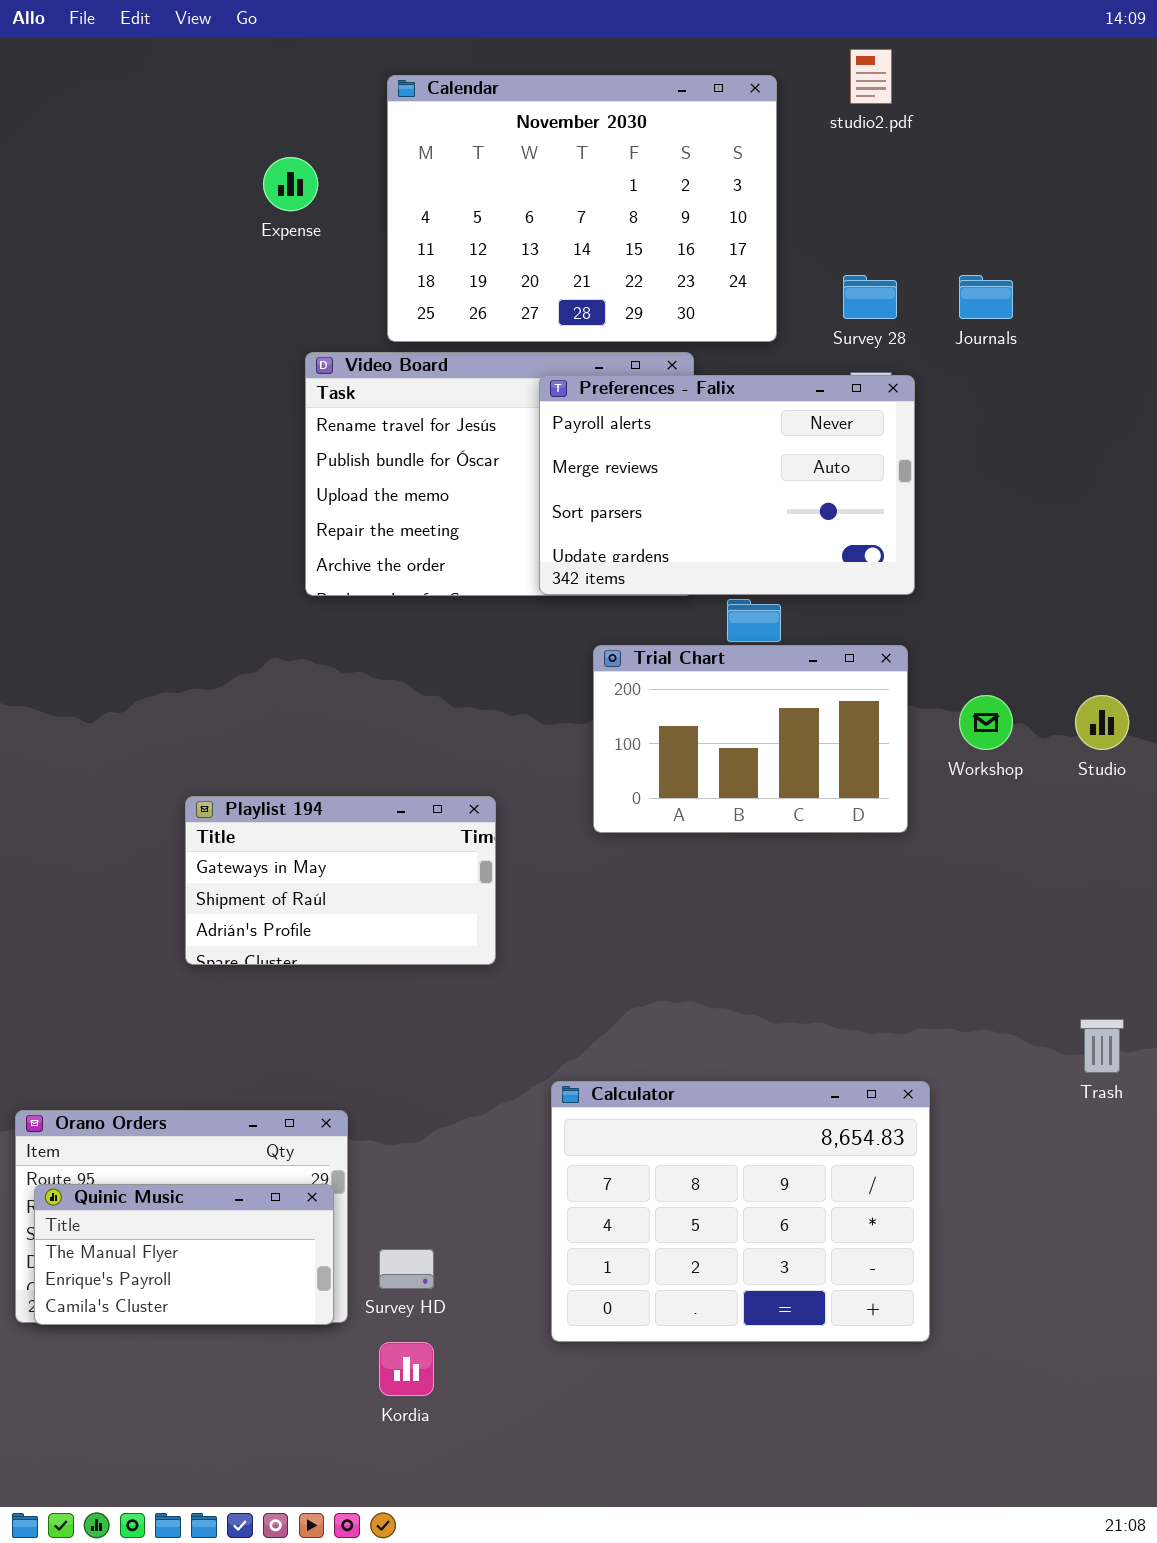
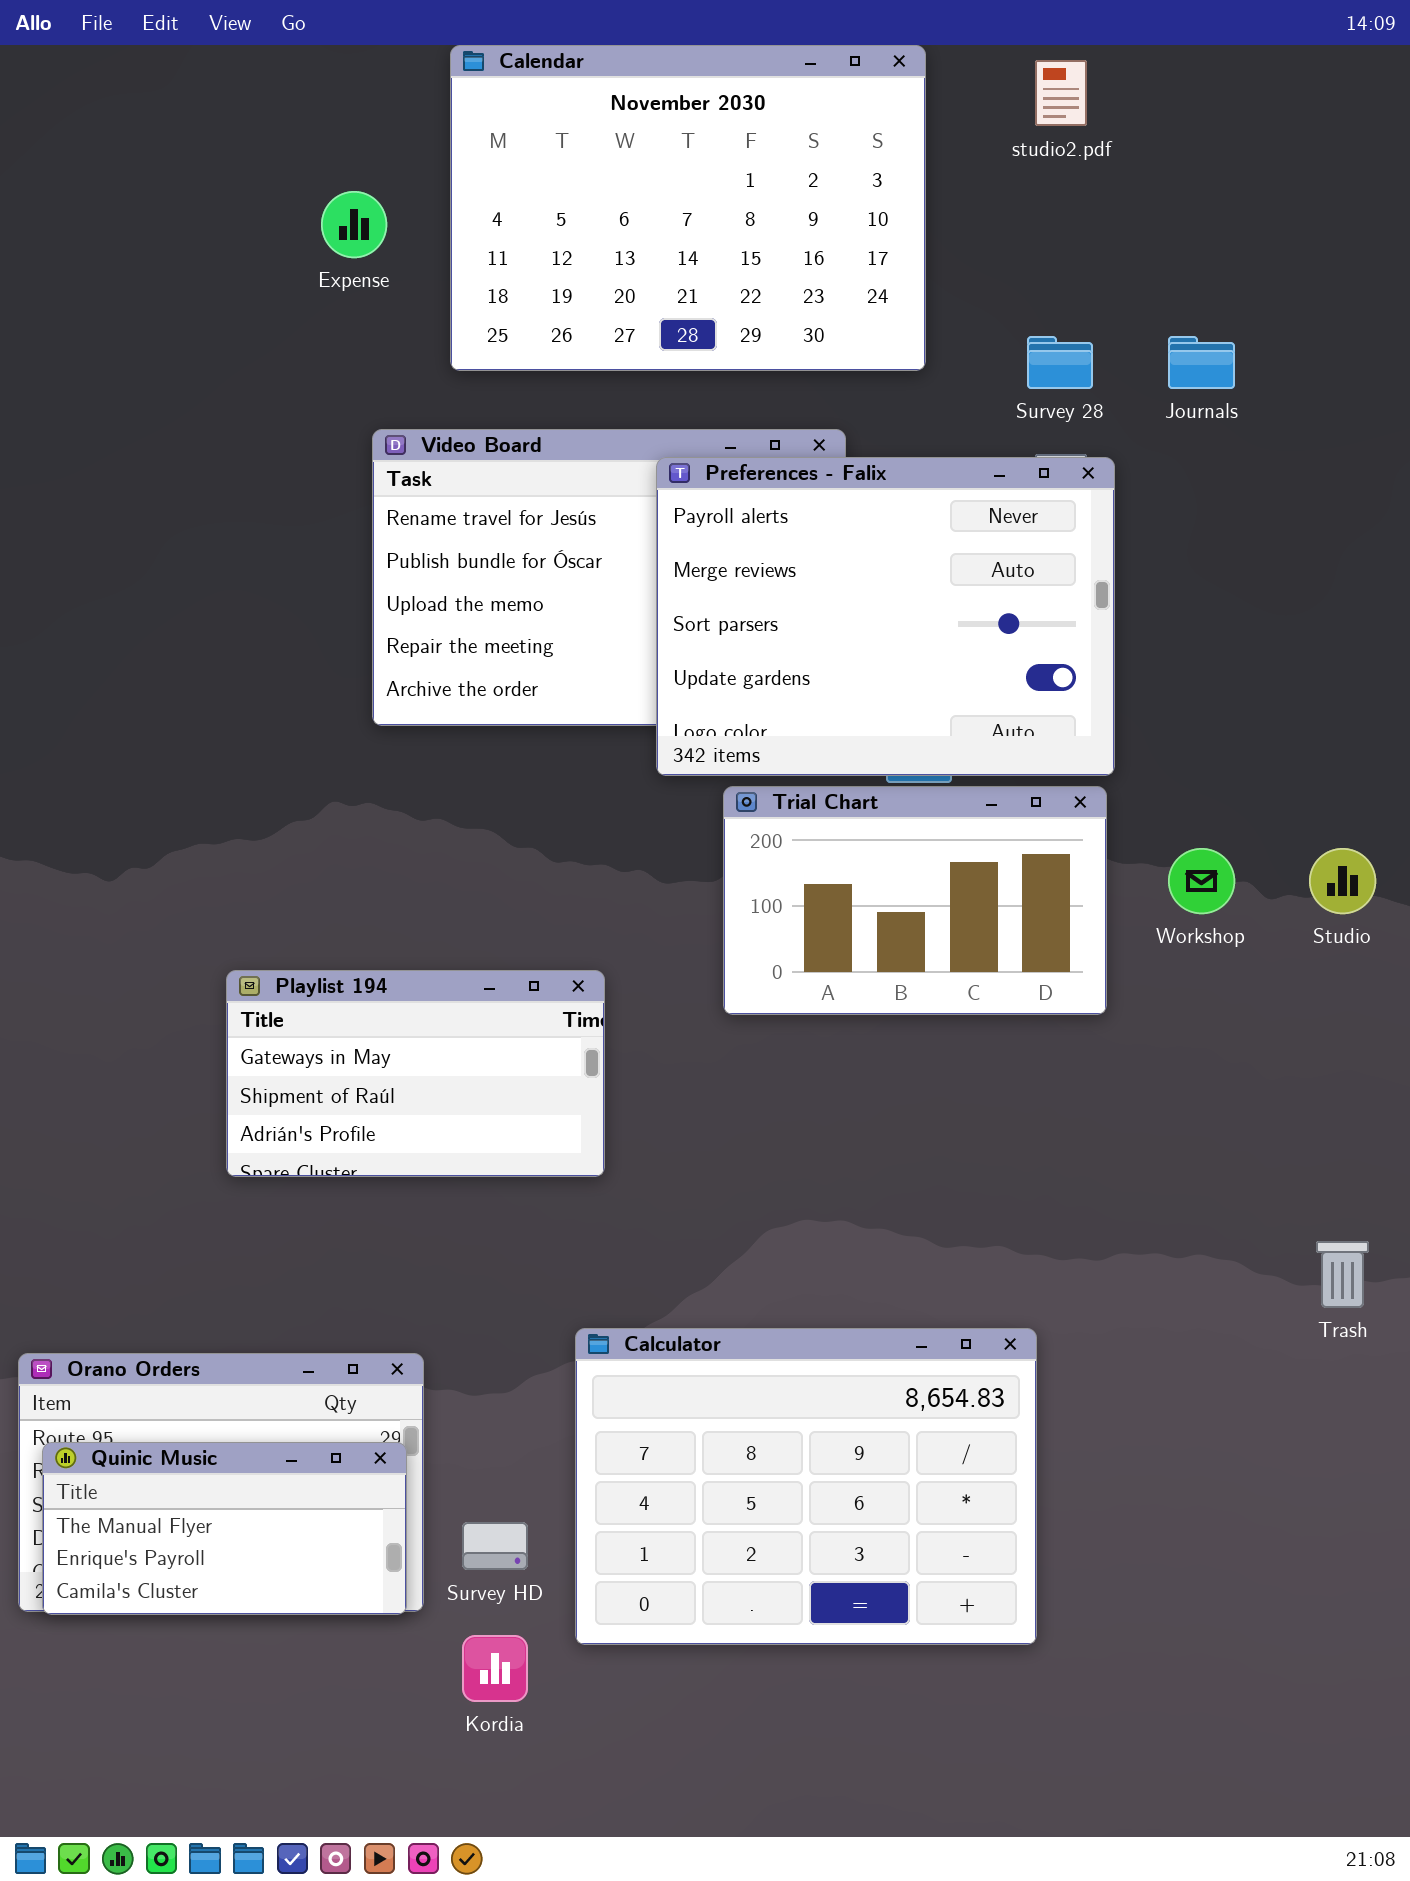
Calendar: [387,75,777,342] -> [450,45,926,371], moved
Preferences - Falix: [539,375,915,595] -> [656,457,1115,776], resized
Calculator: [551,1081,930,1342] -> [575,1328,1037,1645], moved

